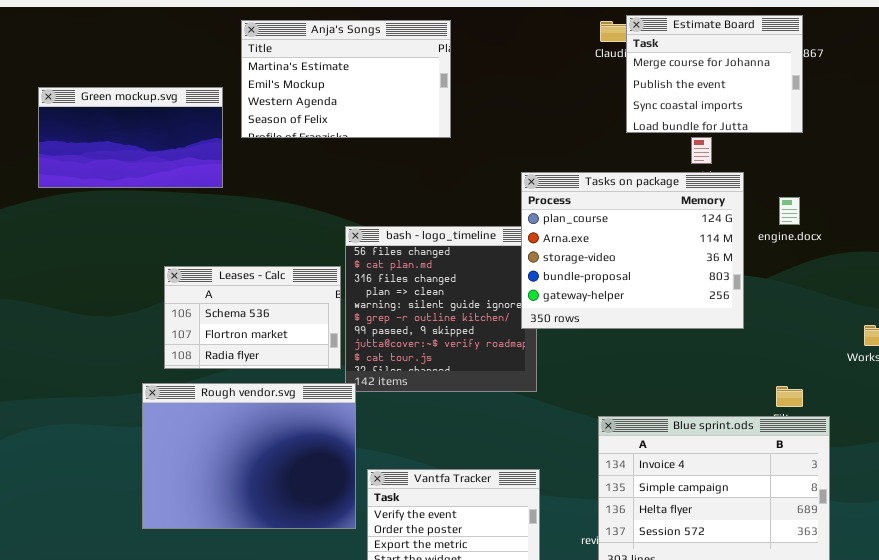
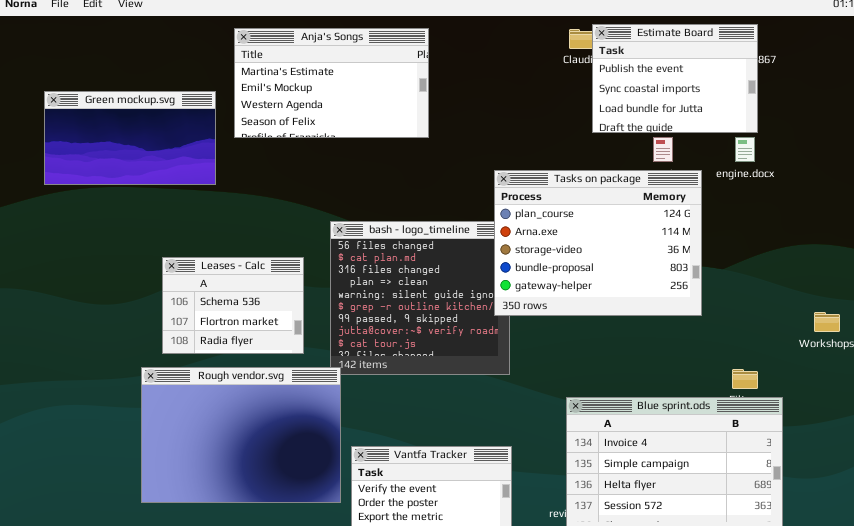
Estimate Board: [626,15,803,133] -> [592,24,758,133], scrolled down 1 row
engine.docx: [779,197,800,225] -> [735,137,755,162], moved
Leases - Calc: [164,266,341,369] -> [162,257,304,354], resized

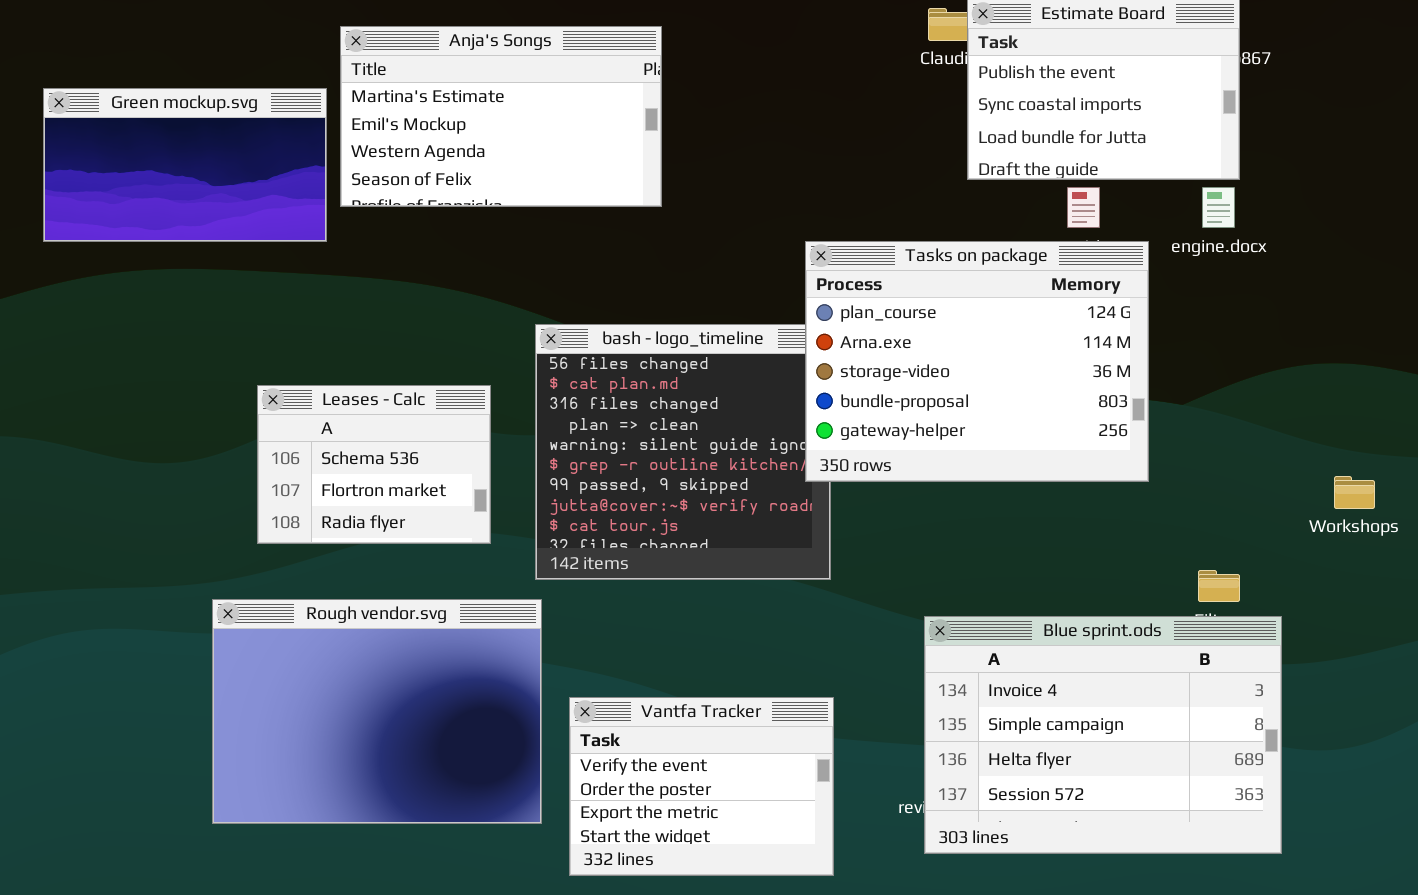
Anja's Songs: [234,28,429,138] -> [340,26,662,207], moved
Green mockup.svg: [44,91,216,185] -> [43,88,327,242], moved
Rough vendor.svg: [141,367,341,503] -> [212,599,542,824], moved

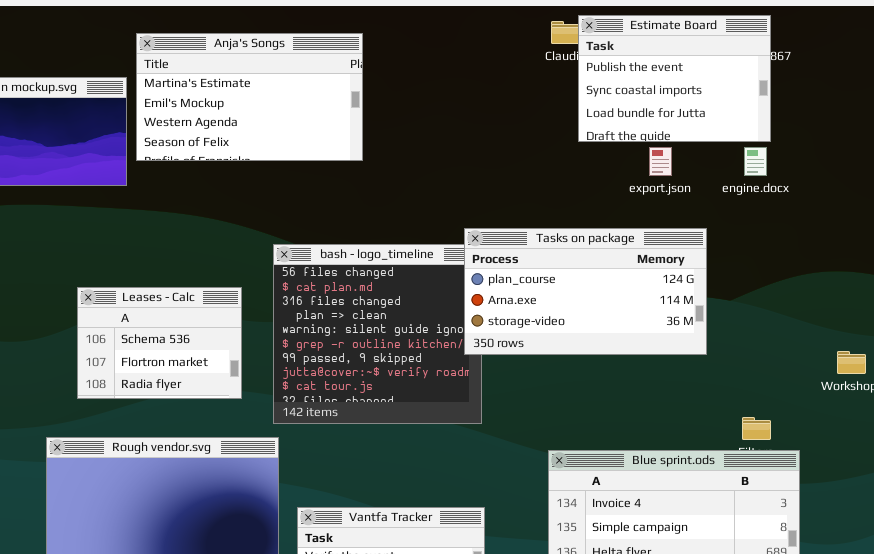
Tasks on package: [805,241,1149,482] -> [464,228,707,355], resized

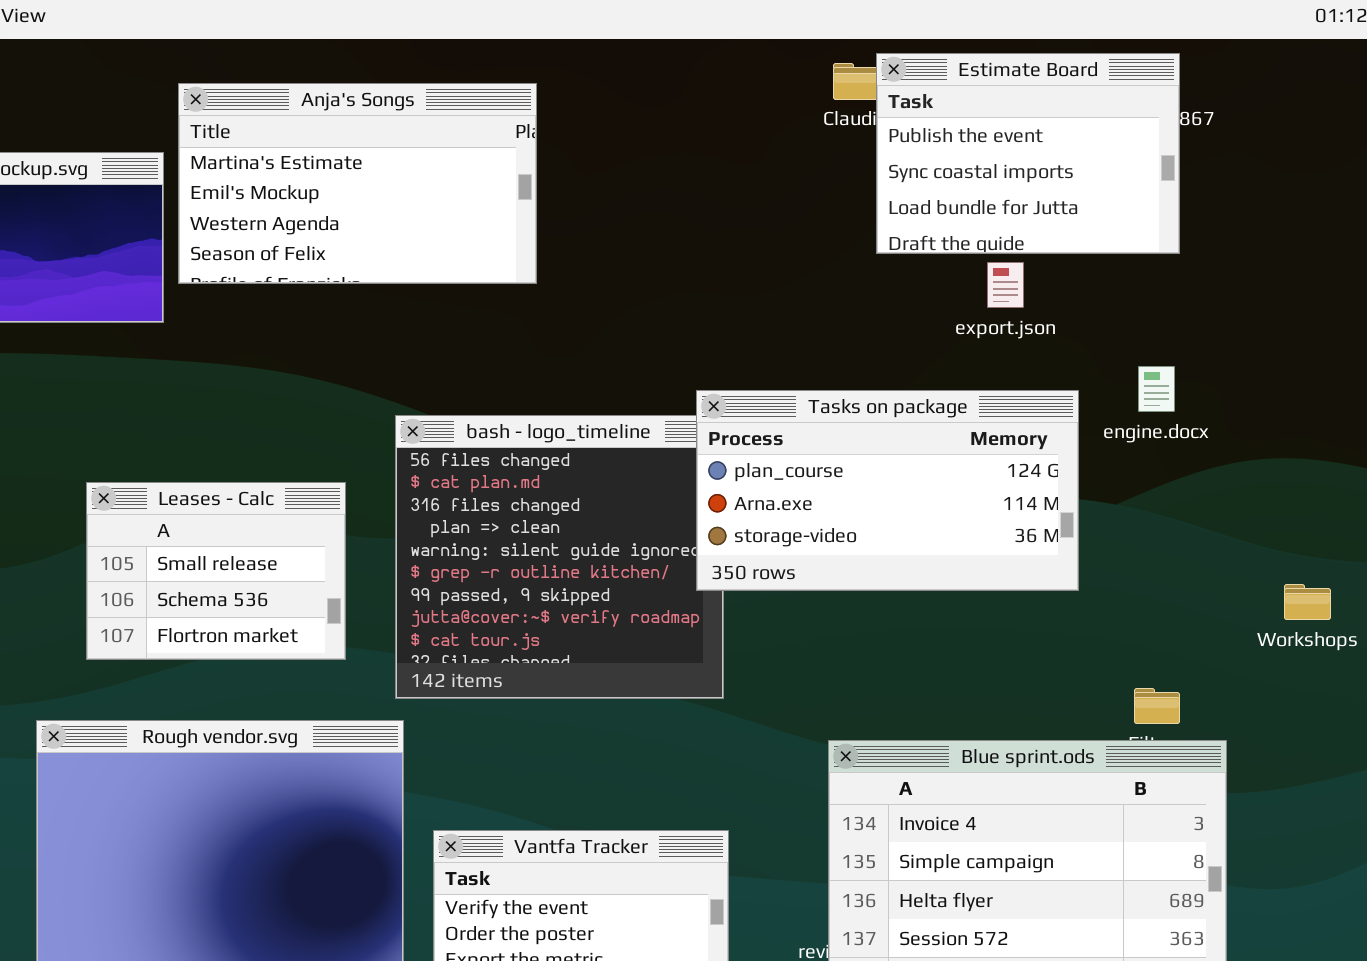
engine.docx: [744,147,767,176] -> [1138,366,1175,412], moved
Leases - Calc: [77,287,242,399] -> [86,482,346,660], scrolled up 1 row

